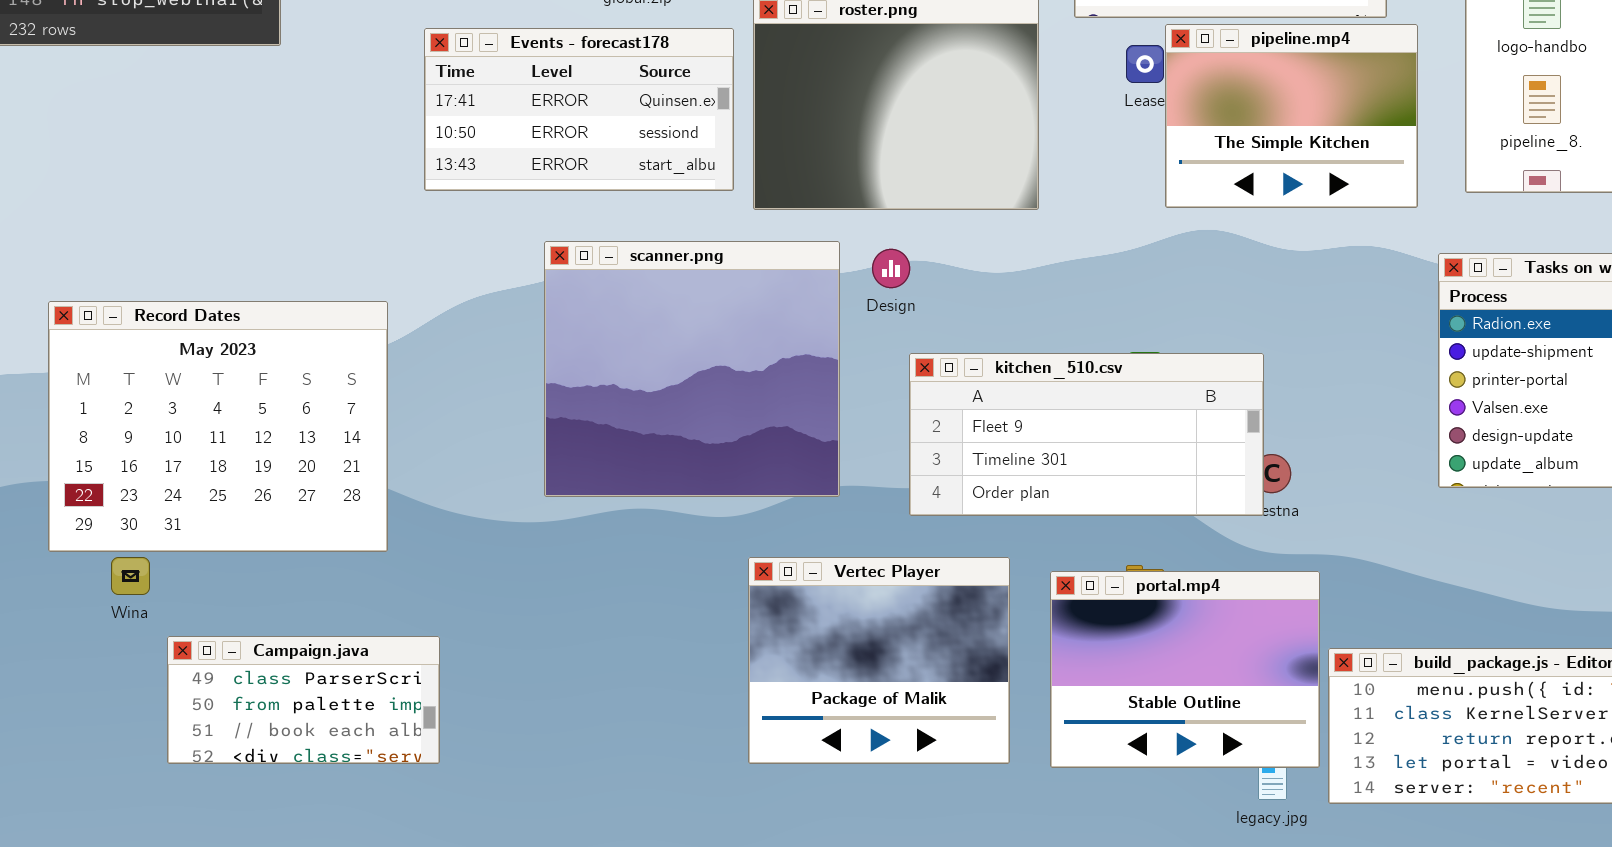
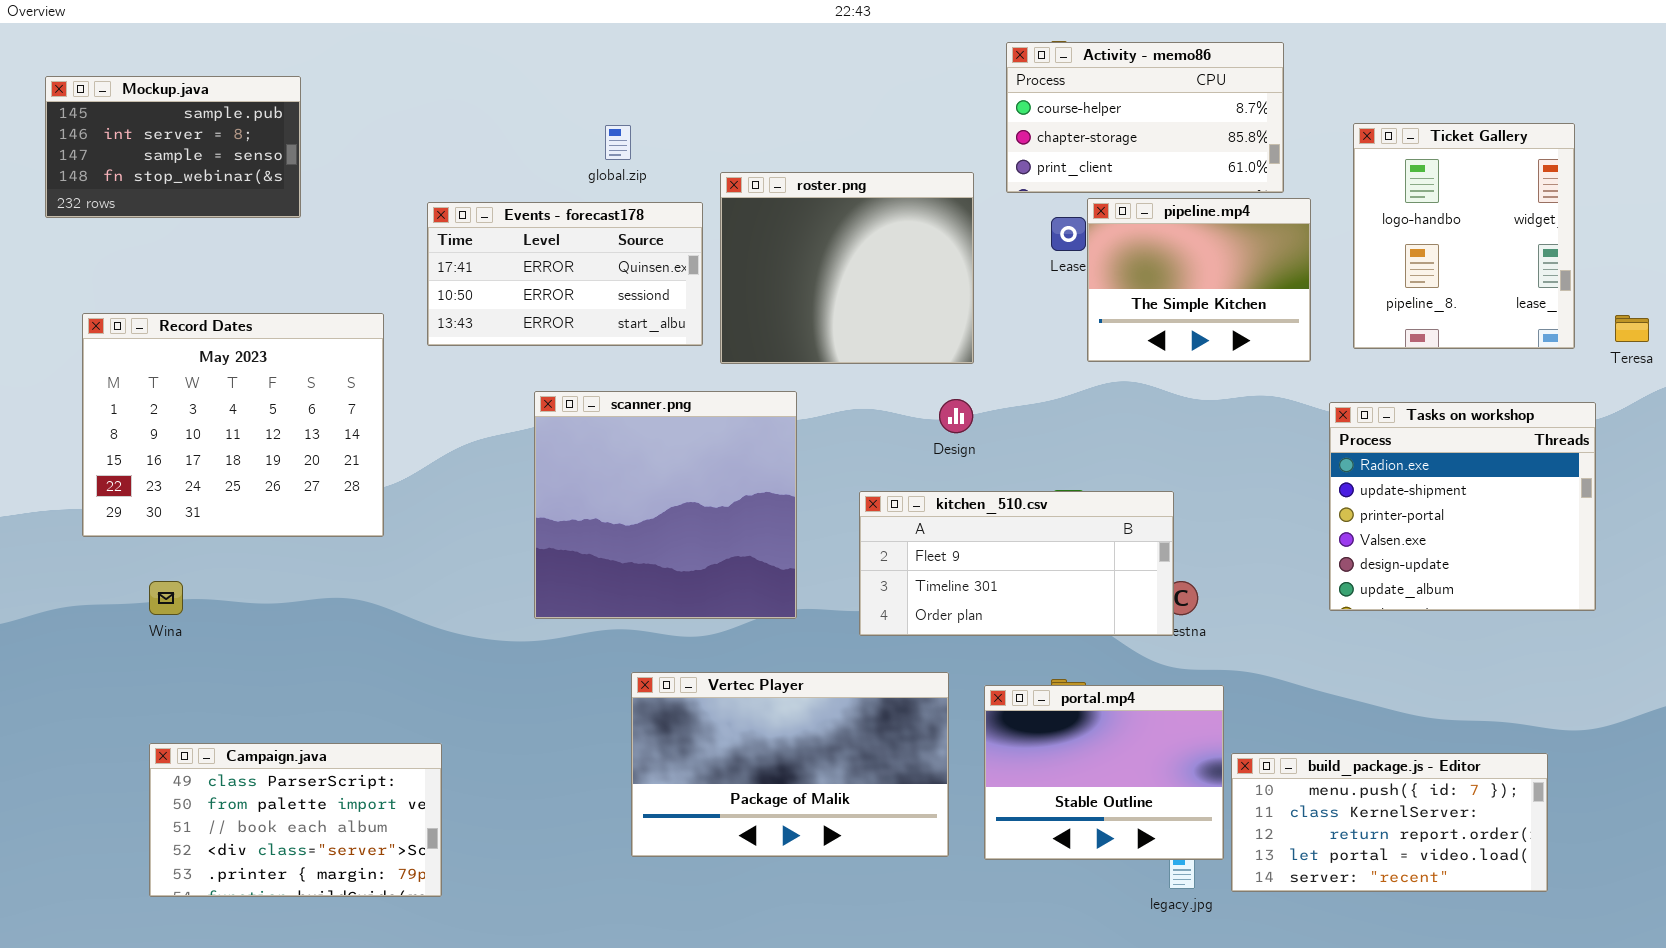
Design: [872,249,910,288] -> [939,399,973,433], moved
Record Dates: [48,301,388,552] -> [82,313,384,537], moved
Wina: [111,557,150,595] -> [149,581,183,615], moved
Vertec Player: [748,557,1010,764] -> [631,672,949,857], resized
Campaign.java: [167,636,440,764] -> [149,743,442,897], resized

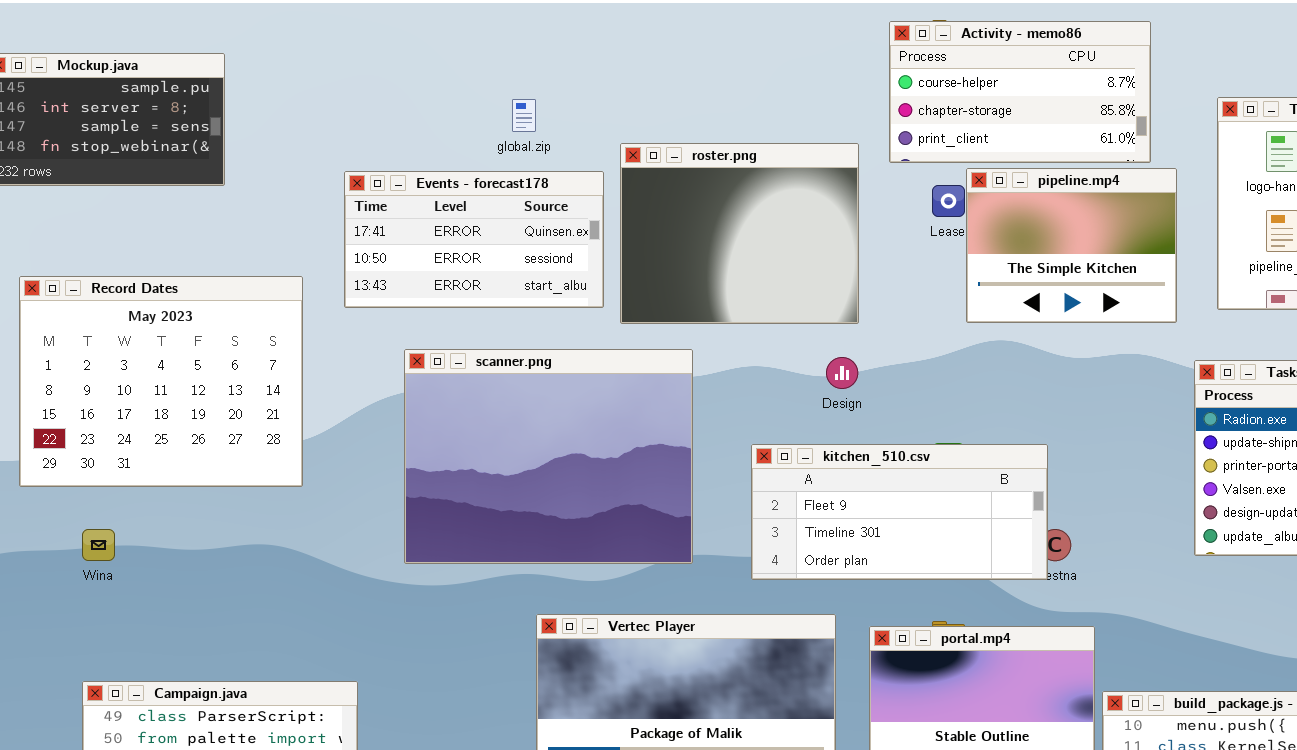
scanner.png: [534,391,797,619] -> [404,349,693,564], resized

